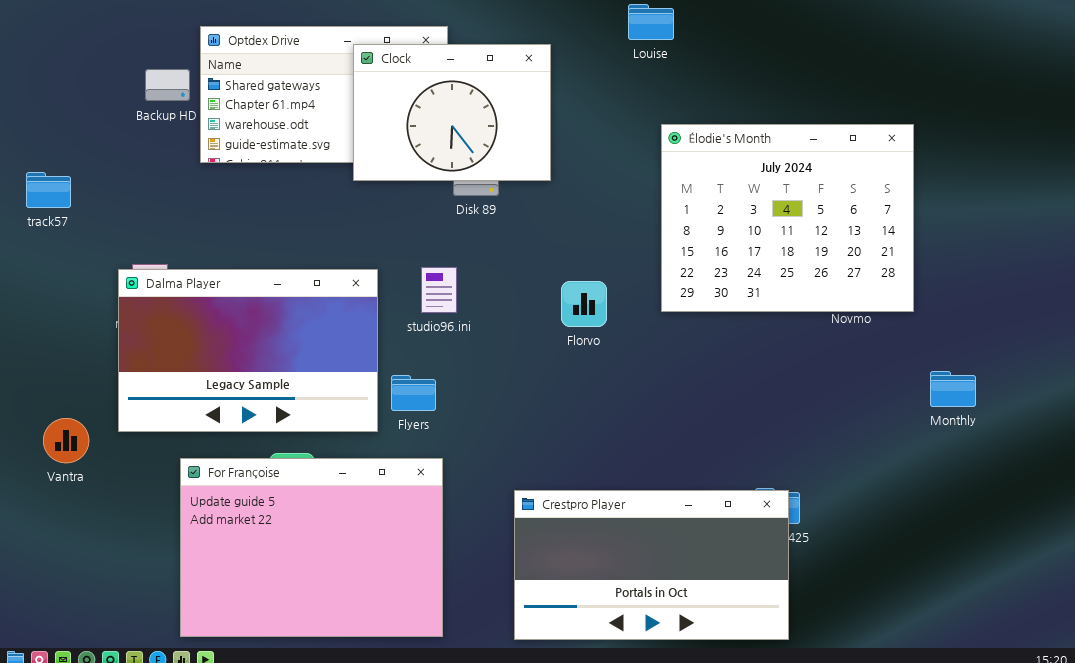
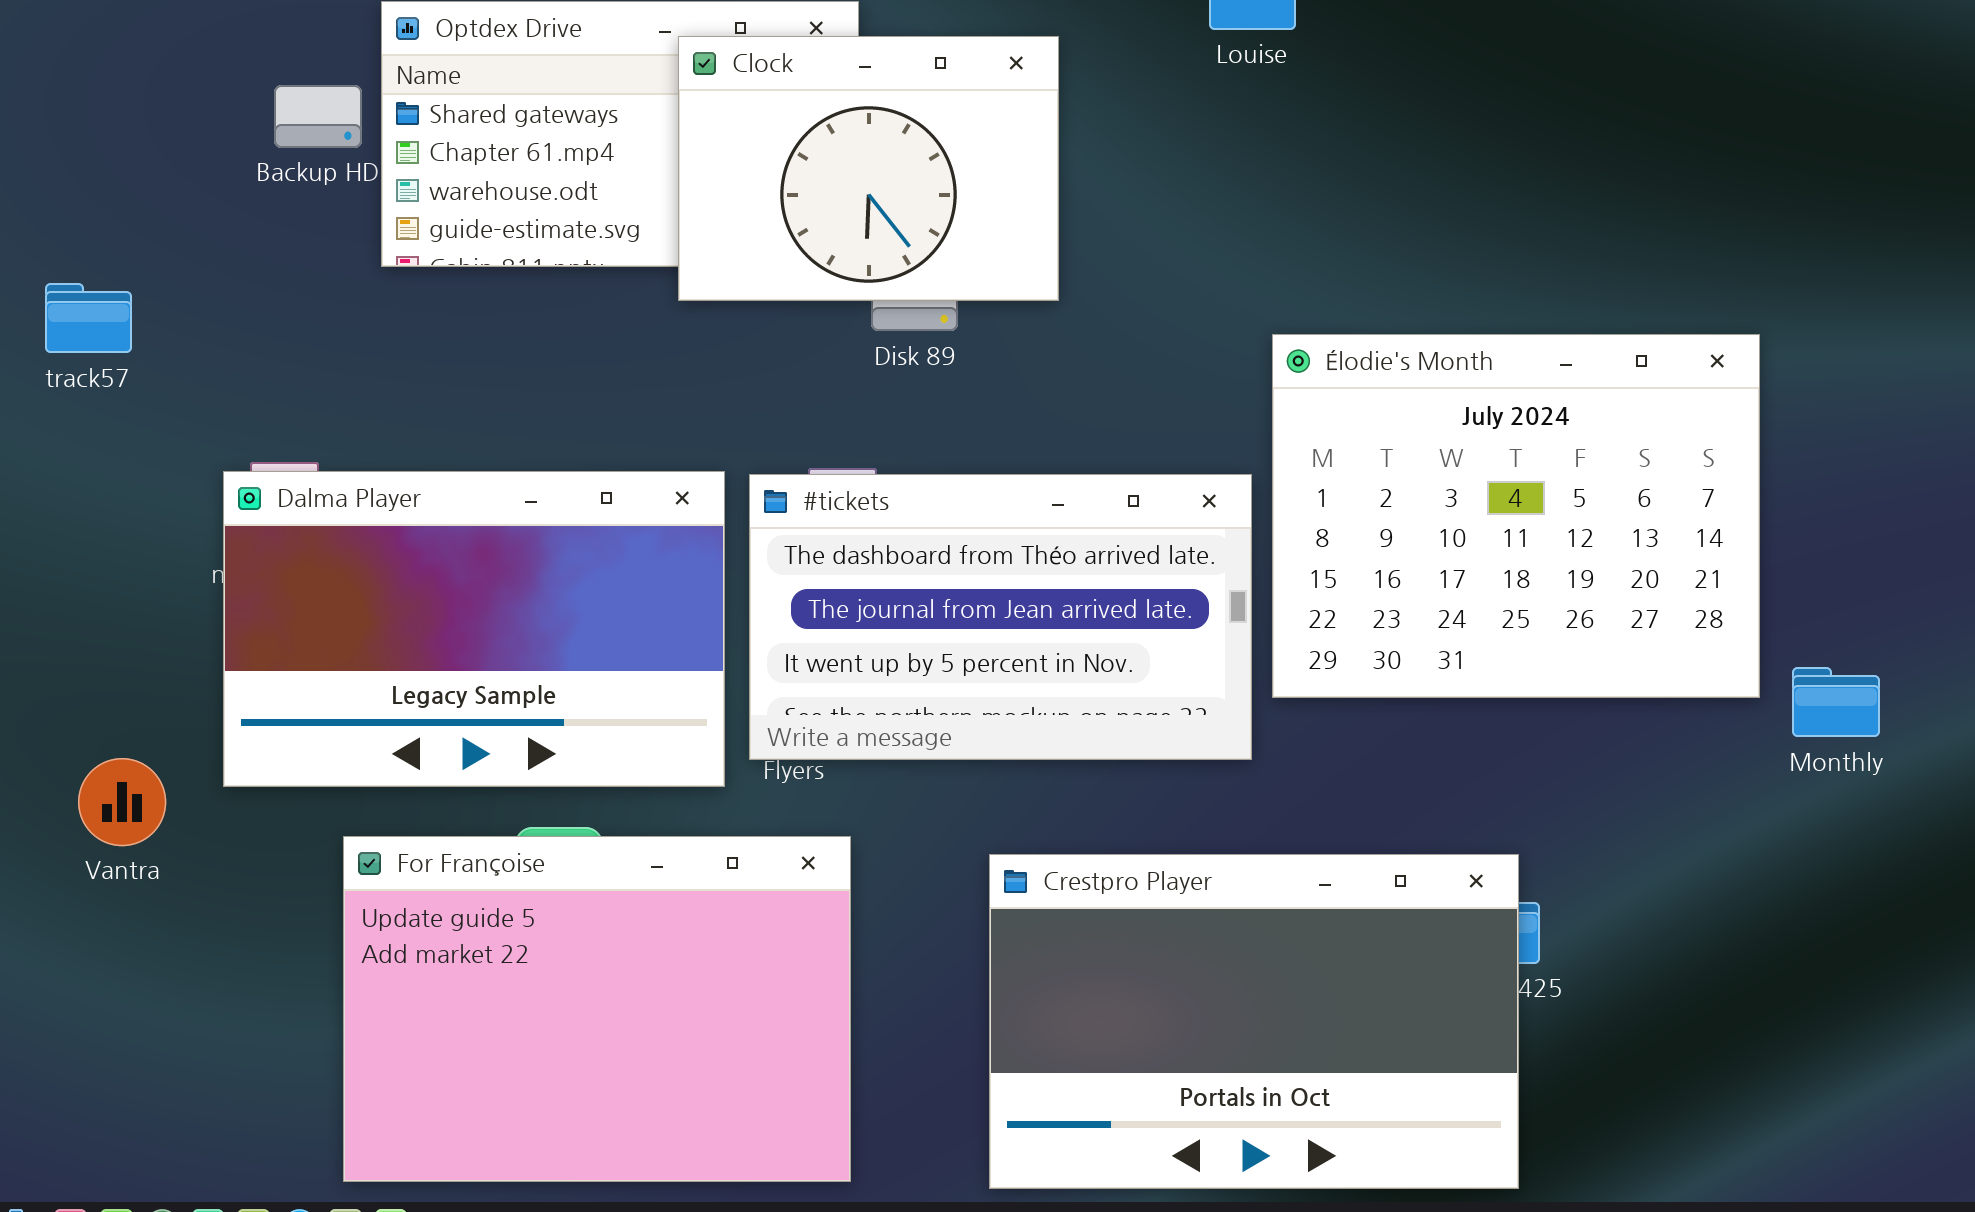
Élodie's Month: [661,124,914,312] -> [1272,334,1760,698], moved
#tickets: none -> [749,474,1252,760], opened
Crestpro Player: [514,490,789,640] -> [989,854,1519,1189], resized

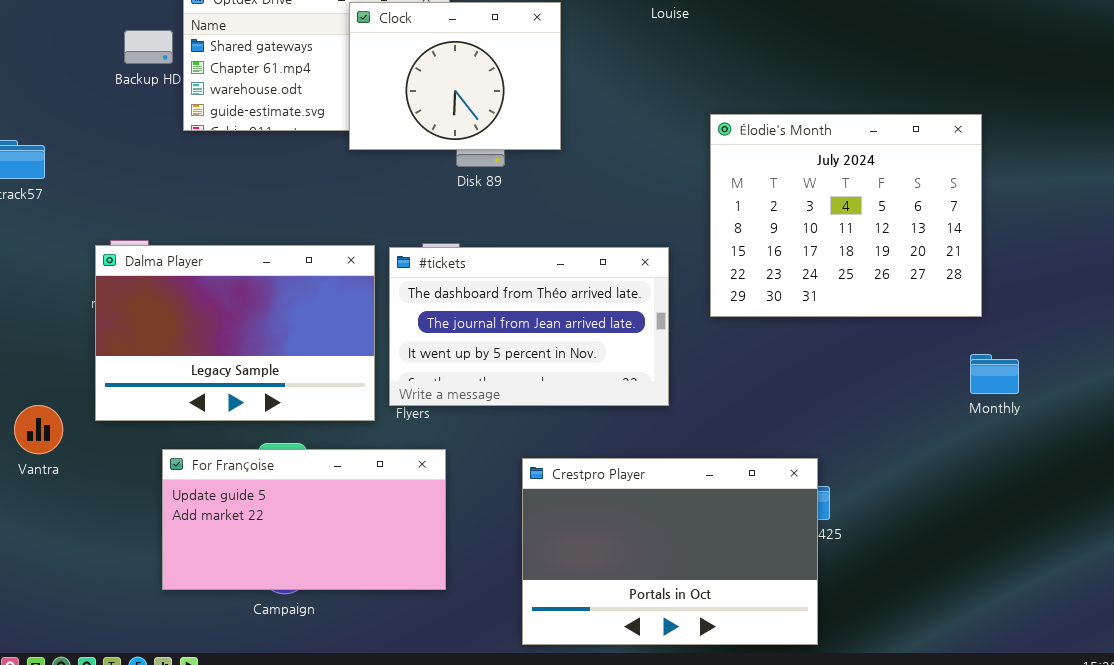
Élodie's Month: [1272,334,1760,698] -> [710,114,982,317], moved
For Françoise: [343,836,851,1182] -> [162,449,446,590], resized

